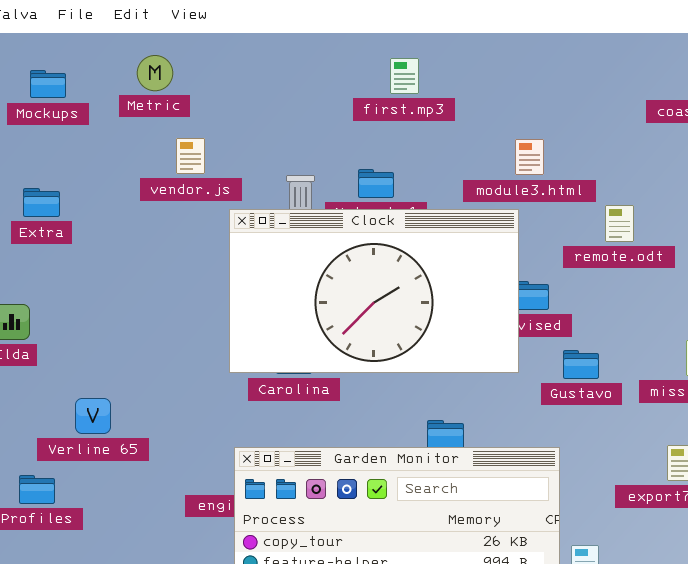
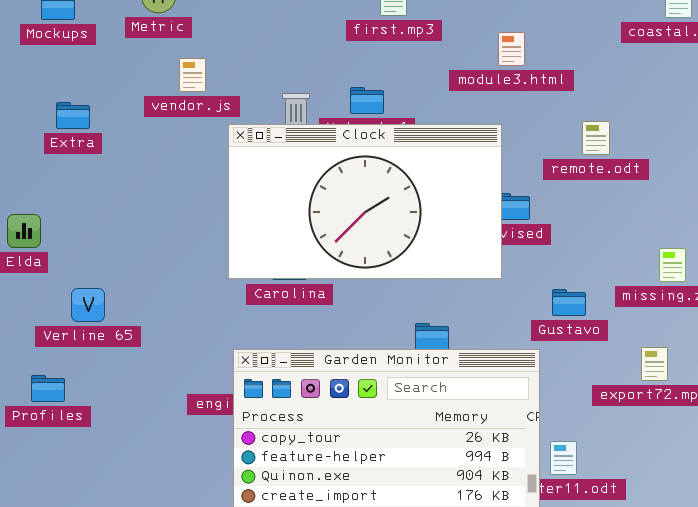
module3.html: [515,139,544,175] -> [498,32,525,66], moved
Extra: [23,188,60,217] -> [56,102,90,129], moved
Gustavo: [563,350,599,379] -> [552,289,586,316], moved
Verline 65: [75,398,111,434] -> [71,288,105,322], moved

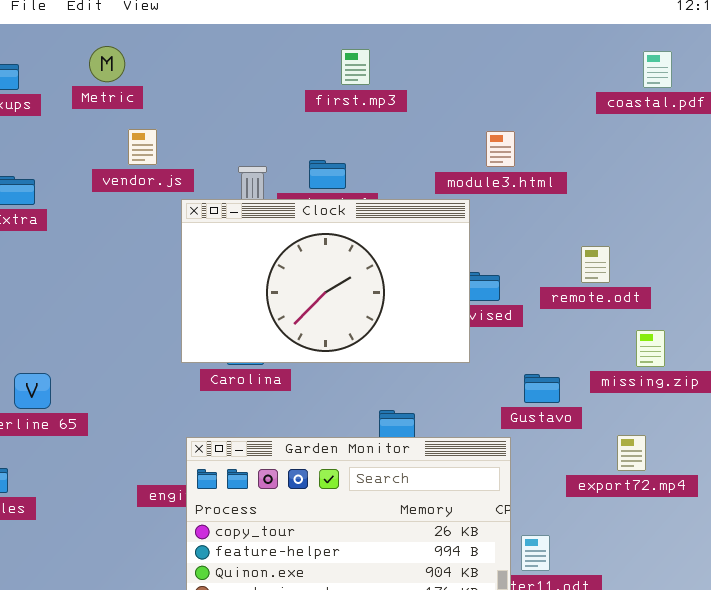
module3.html: [498,32,525,66] -> [486,131,515,167], moved
remote.odt: [582,121,610,155] -> [581,246,610,283], moved

